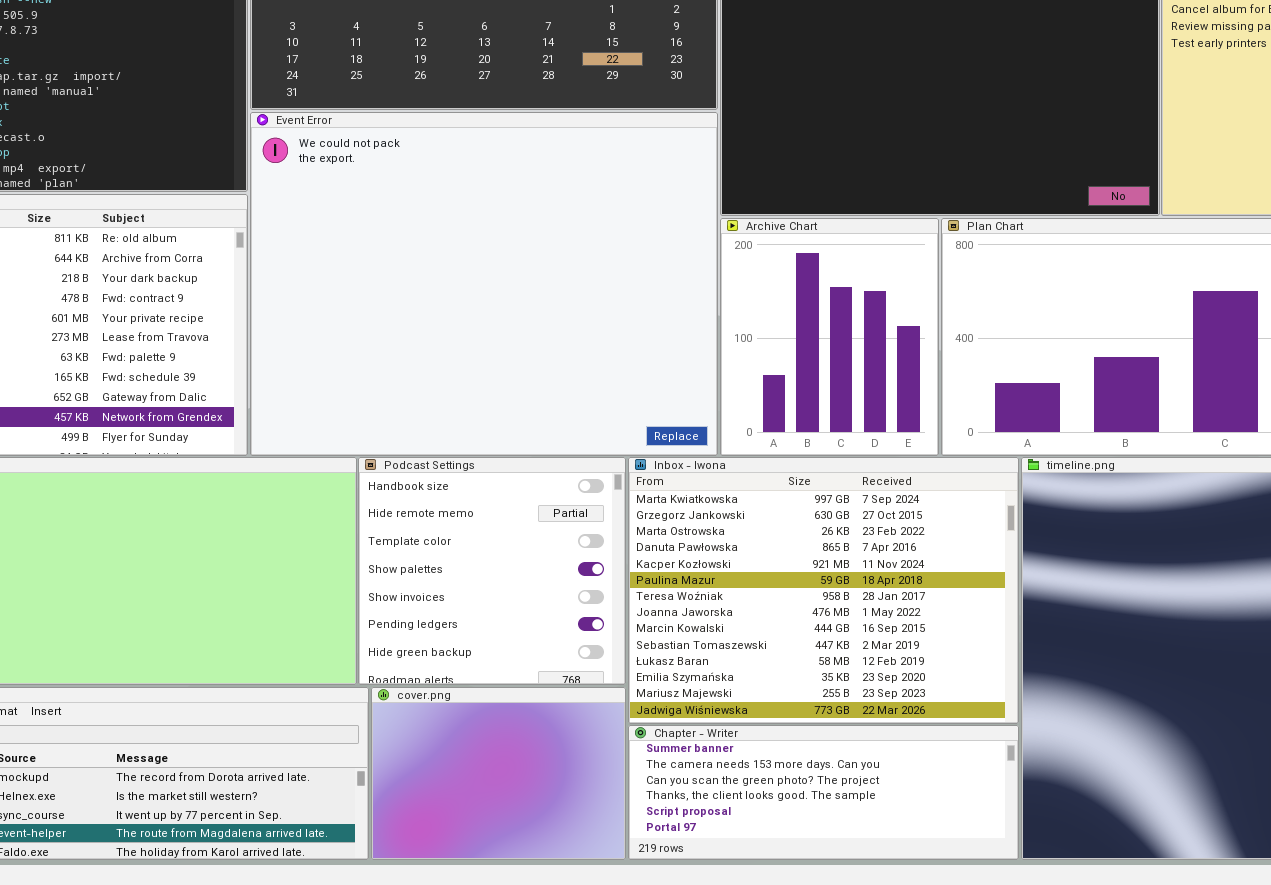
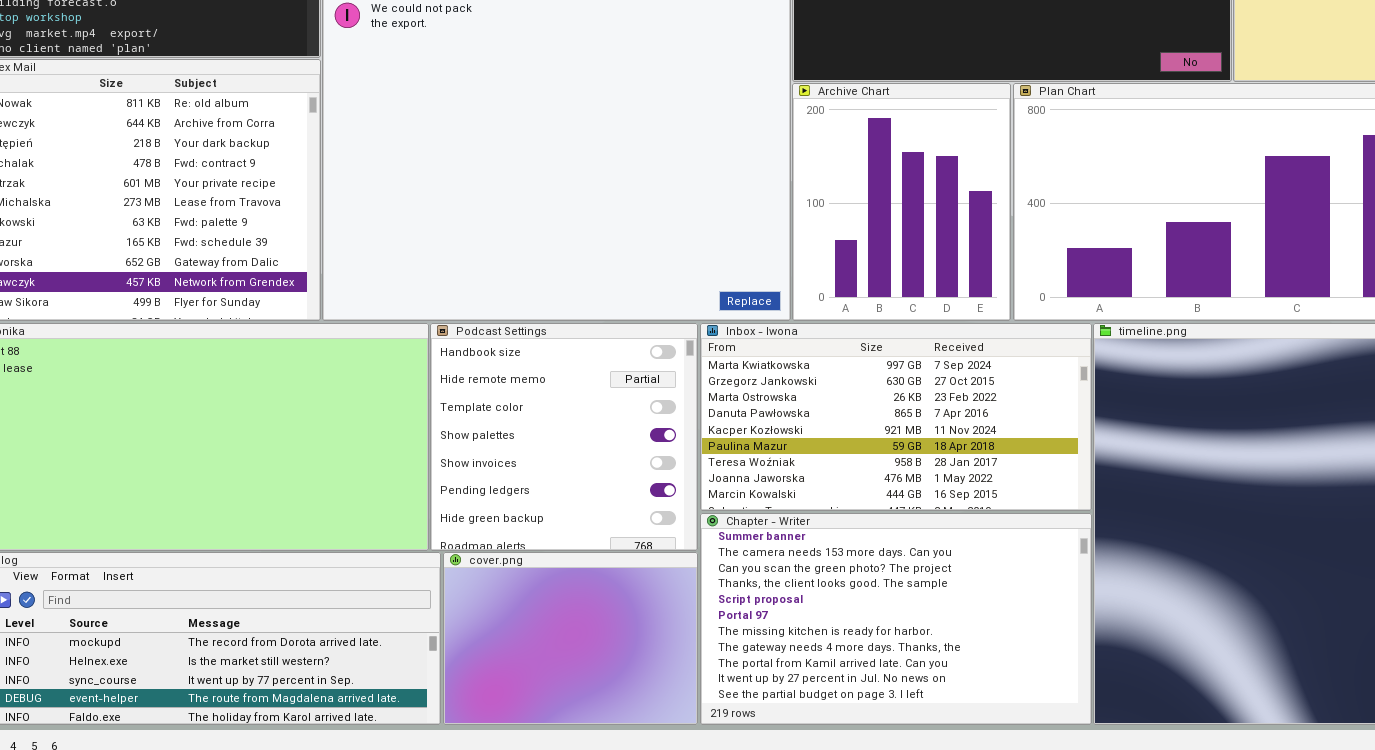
Inbox - Iwona: [628,457,1019,724] -> [700,323,1092,511], resized
Chapter - Writer: [628,725,1019,860] -> [700,513,1092,725], resized

